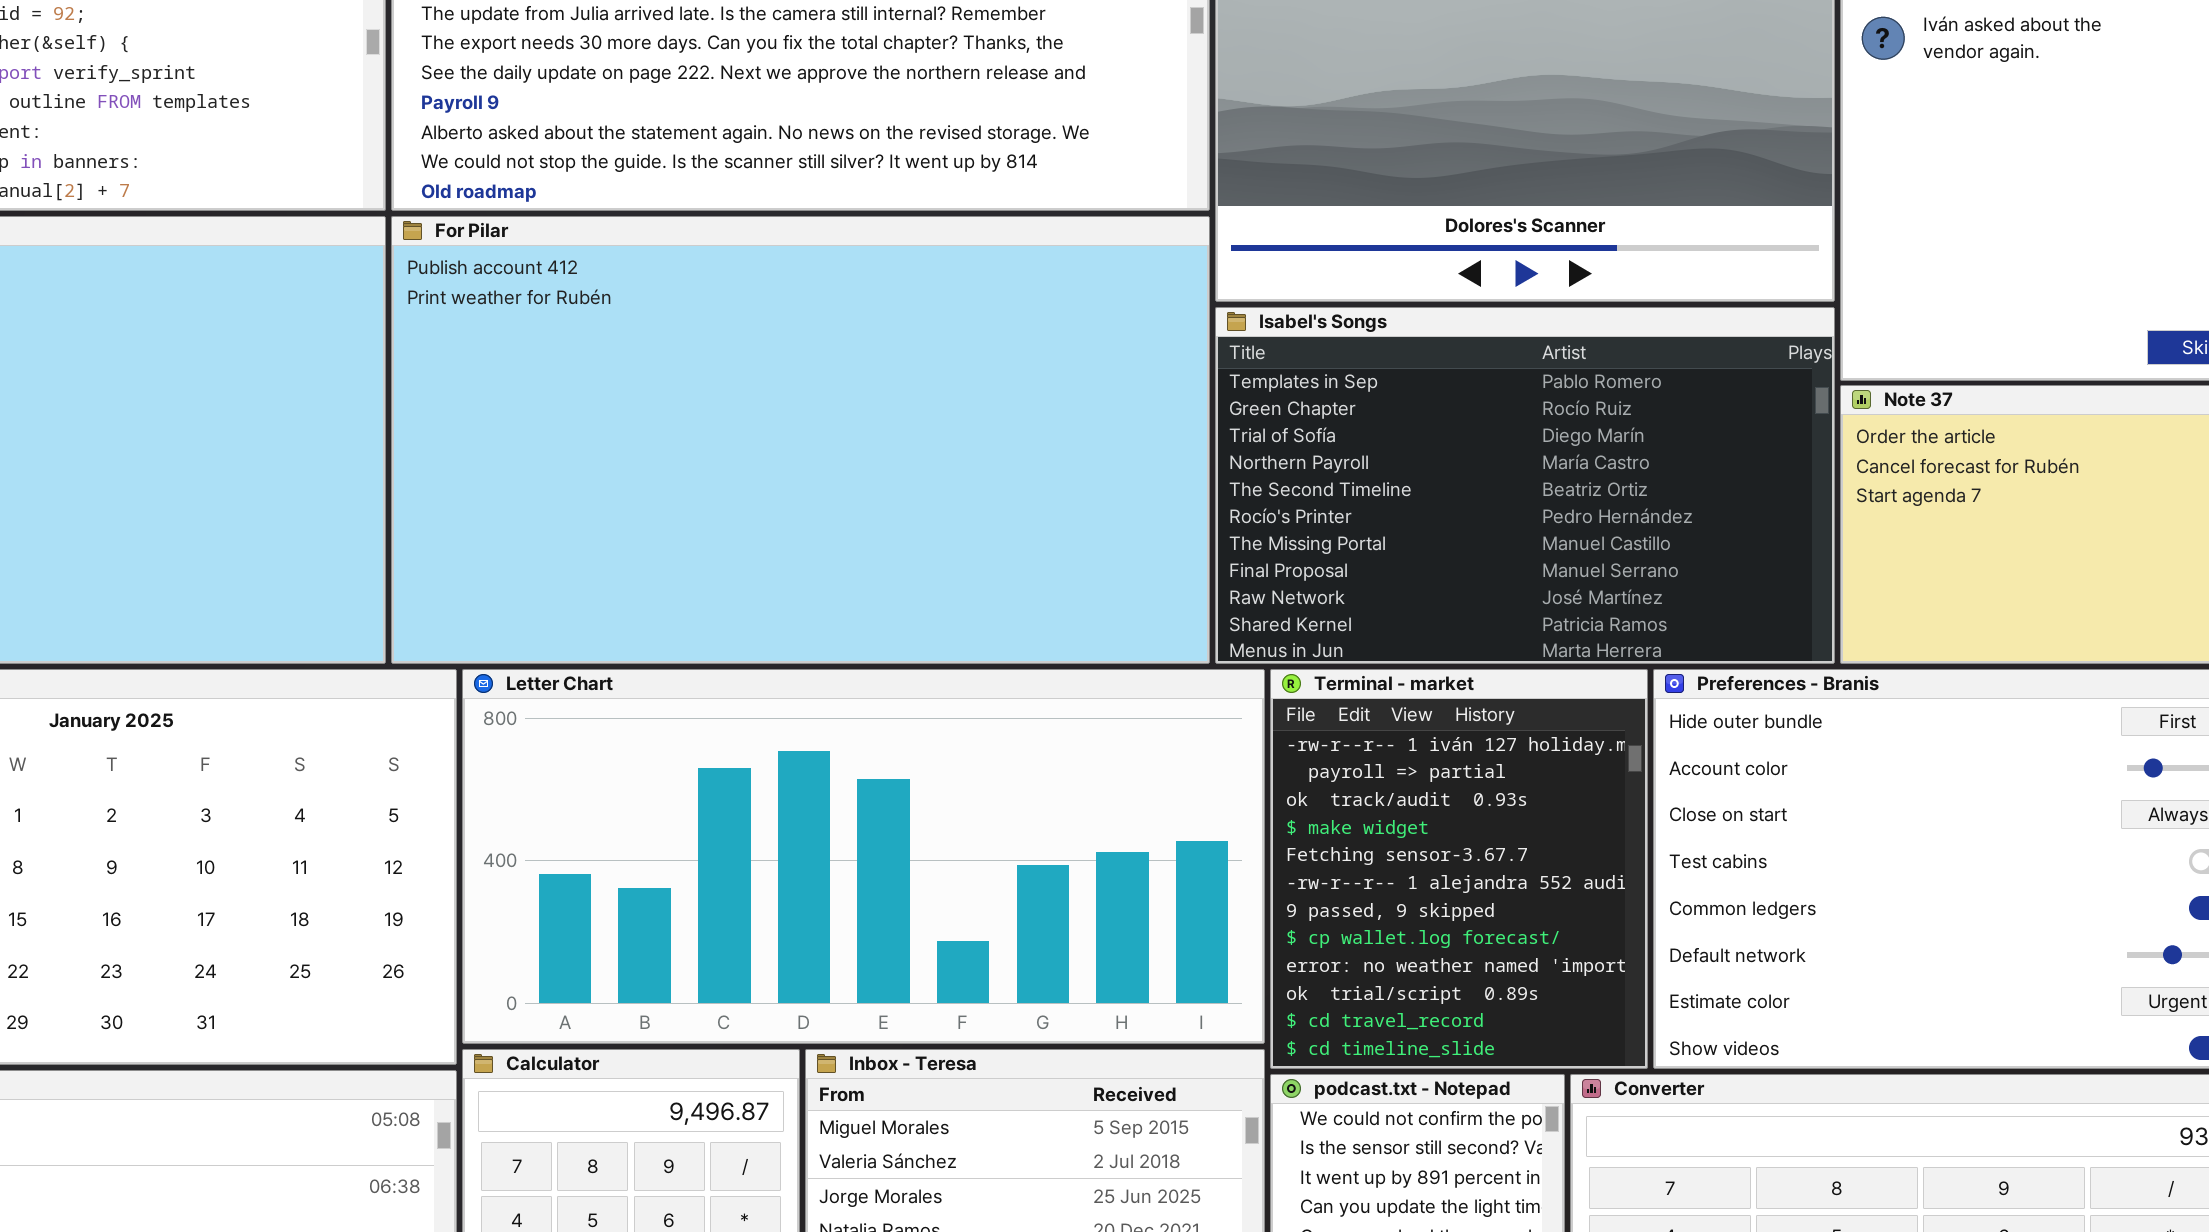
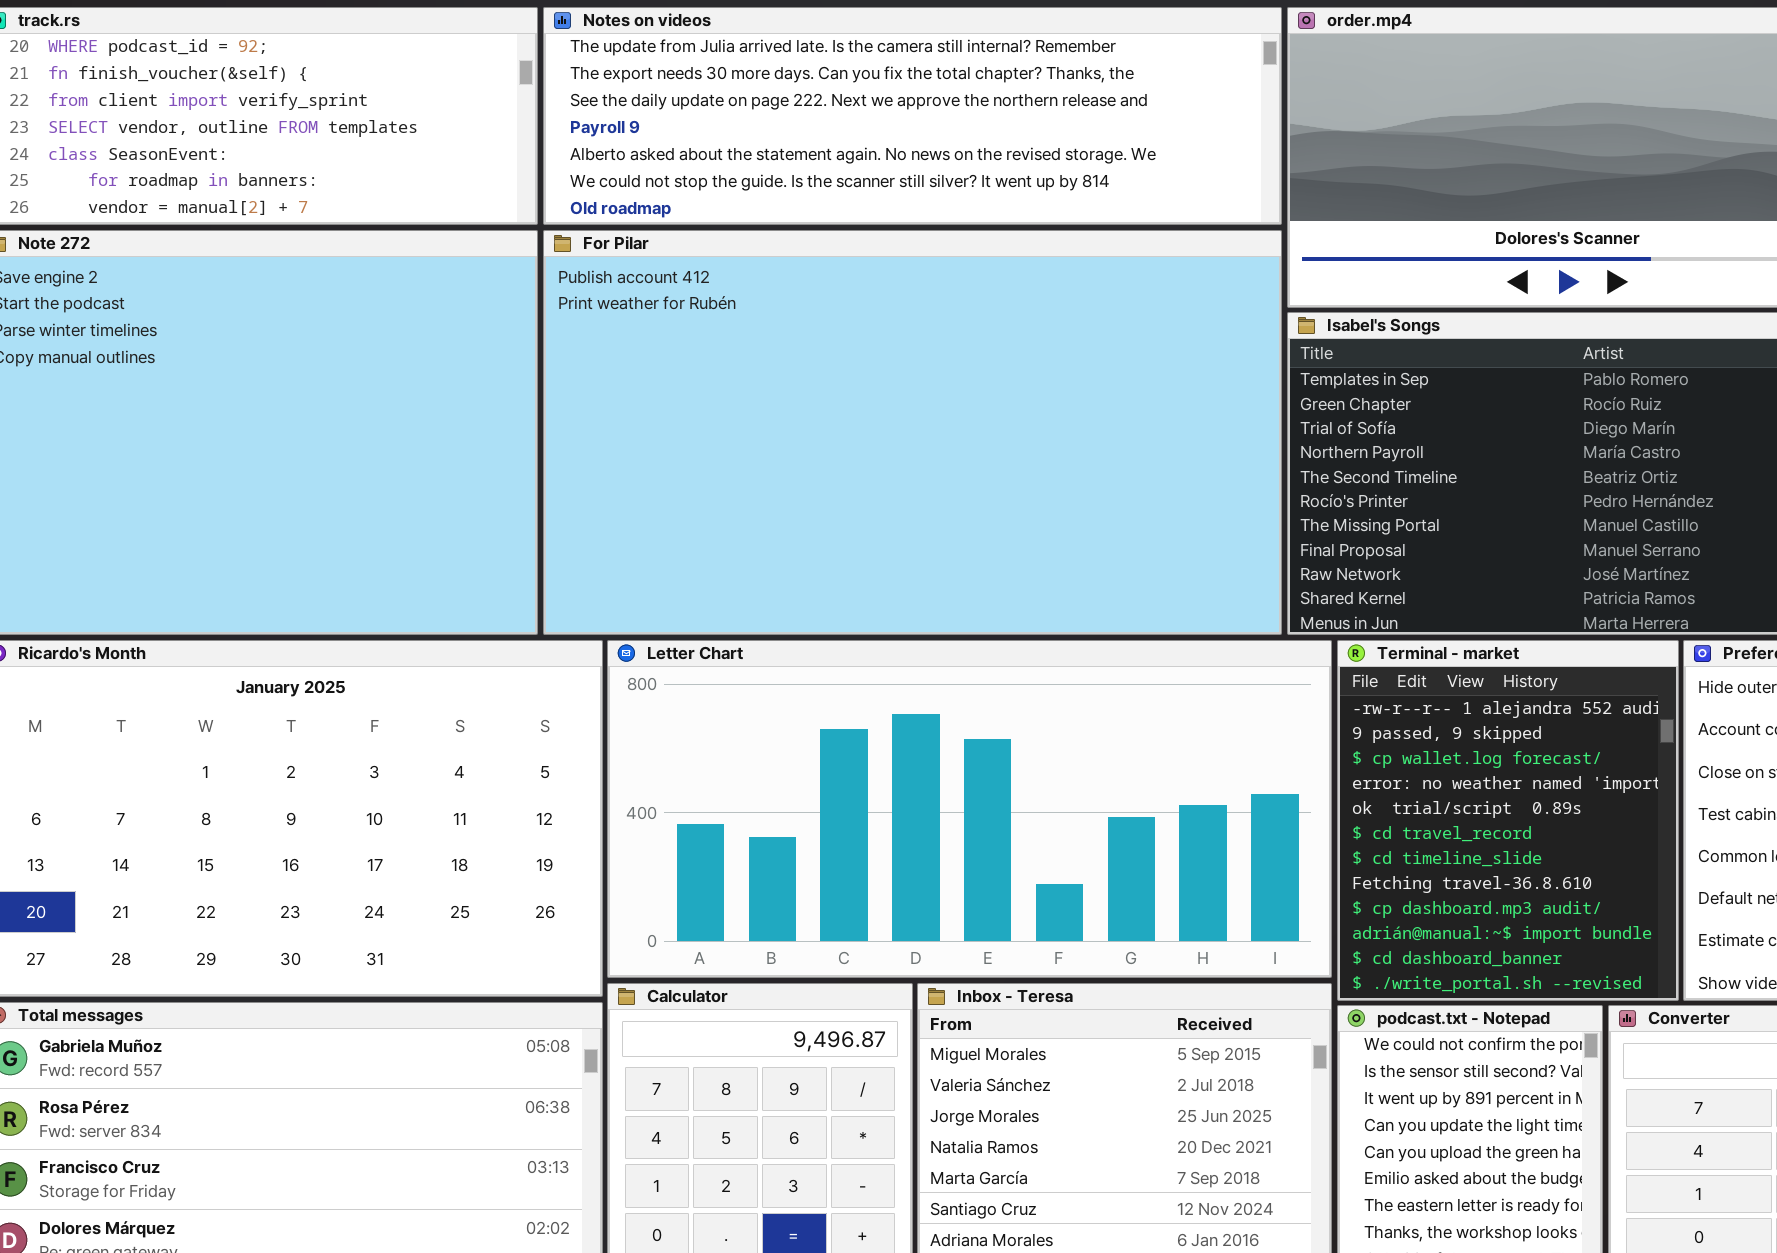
Terminal - market: [1270,669,1648,1069] -> [1337,640,1679,1001], scrolled down 5 rows

